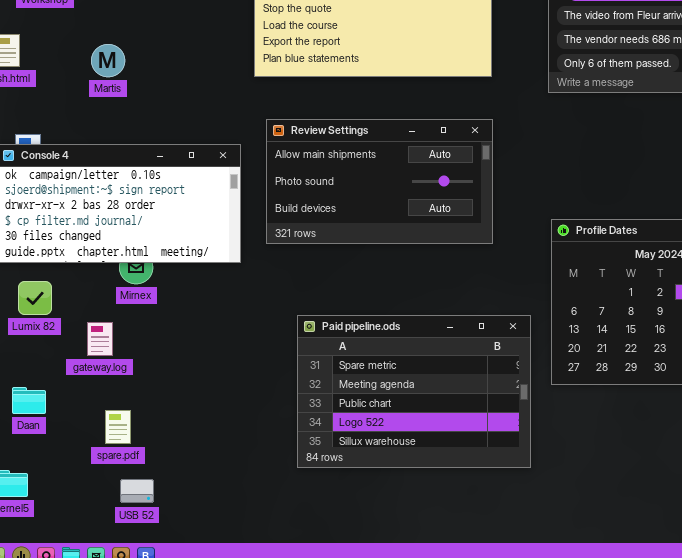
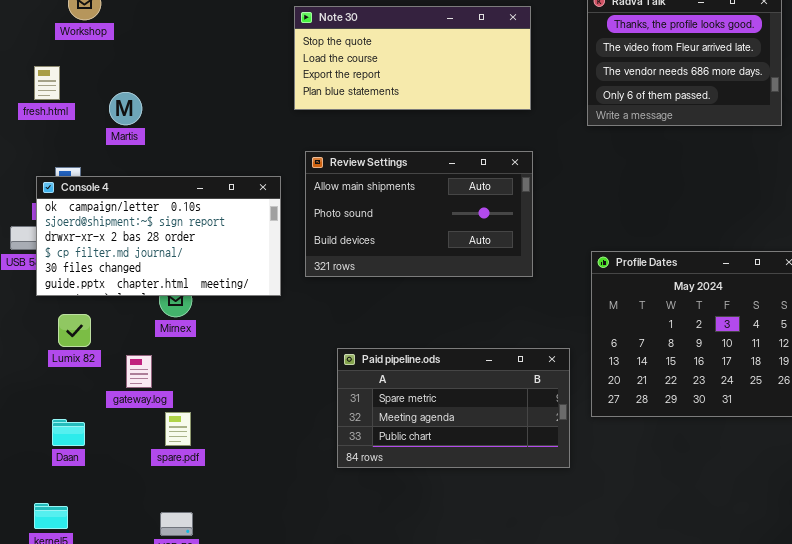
Martis: [91,44,125,77] -> [109,92,142,125], moved
Paid pipeline.ods: [297,315,531,468] -> [337,348,570,468], resized
spare.pdf: [105,410,131,444] -> [165,412,191,446], moved

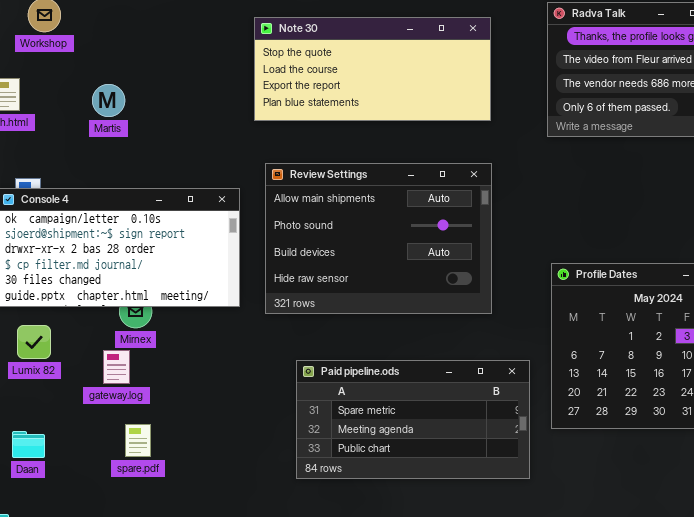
Martis: [109,92,142,125] -> [92,84,125,117], moved
Review Settings: [305,151,533,277] -> [265,163,492,314], resized
gateway.log: [126,355,152,388] -> [103,350,130,384], moved

